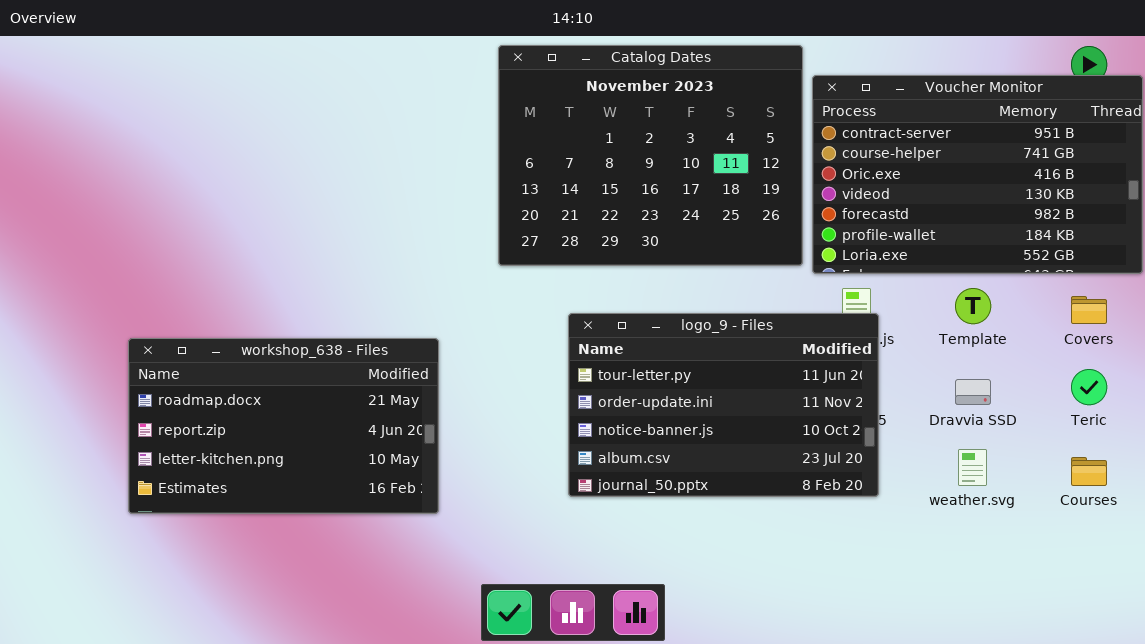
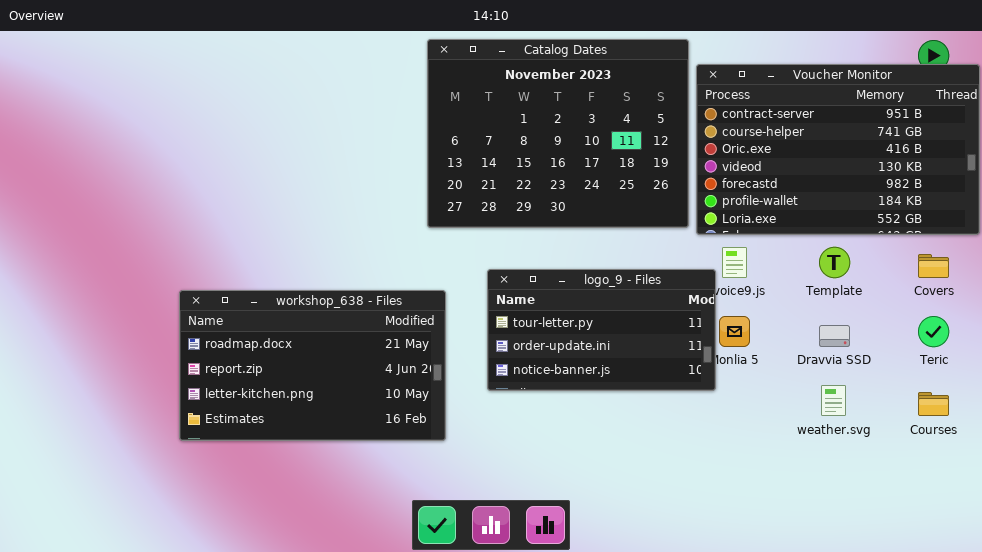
logo_9 - Files: [568,313,879,497] -> [487,269,716,391], resized
workshop_638 - Files: [128,338,439,514] -> [179,290,446,441], moved

